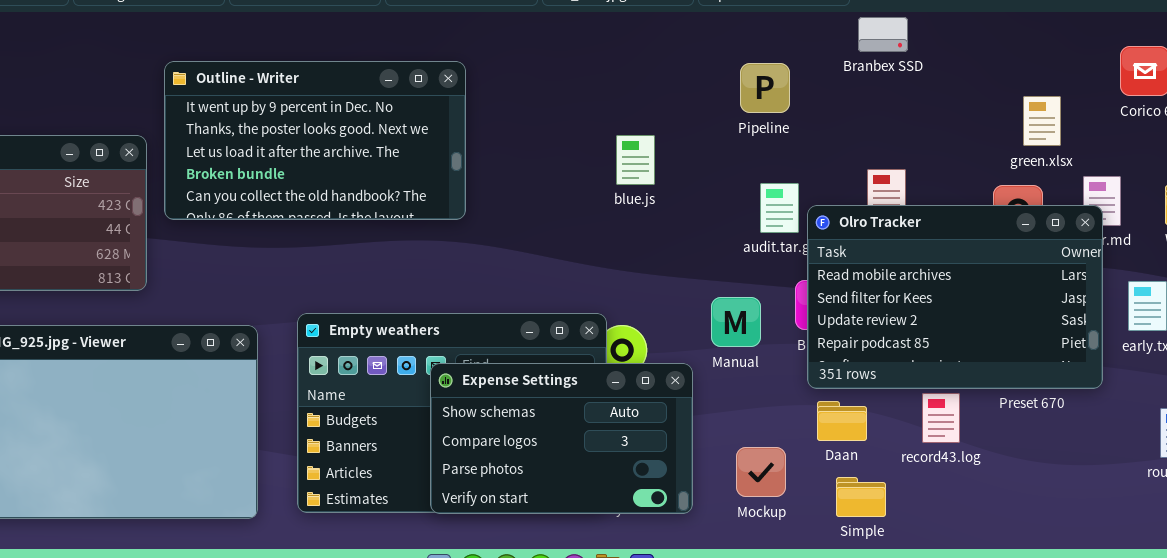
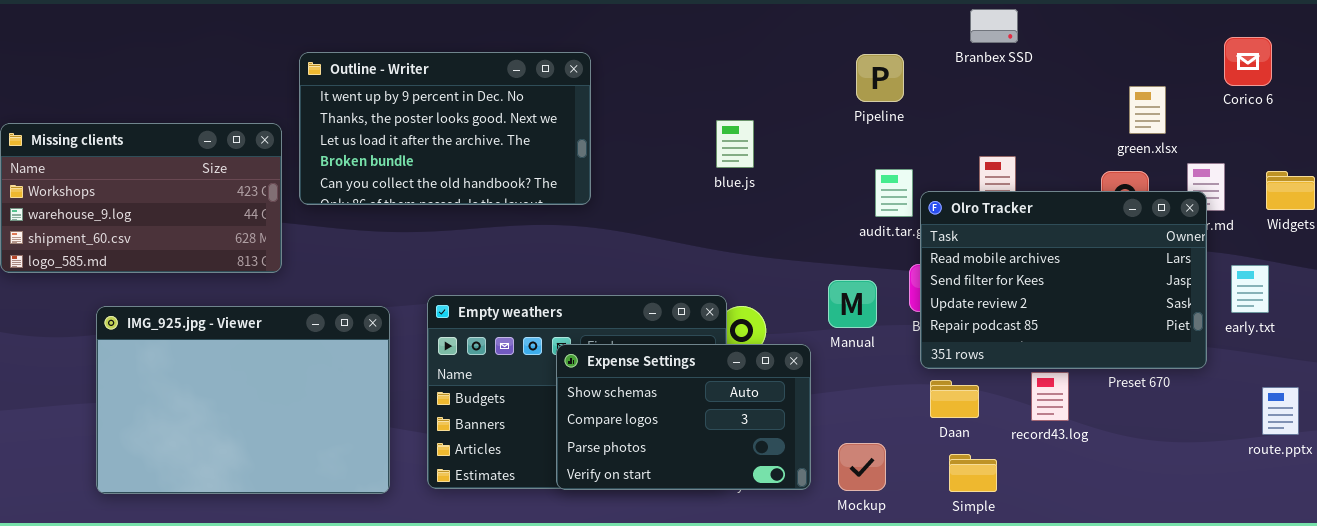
blue.js: [616,135,655,185] -> [716,120,754,168], moved
Mockup: [736,447,786,497] -> [838,443,886,491], moved

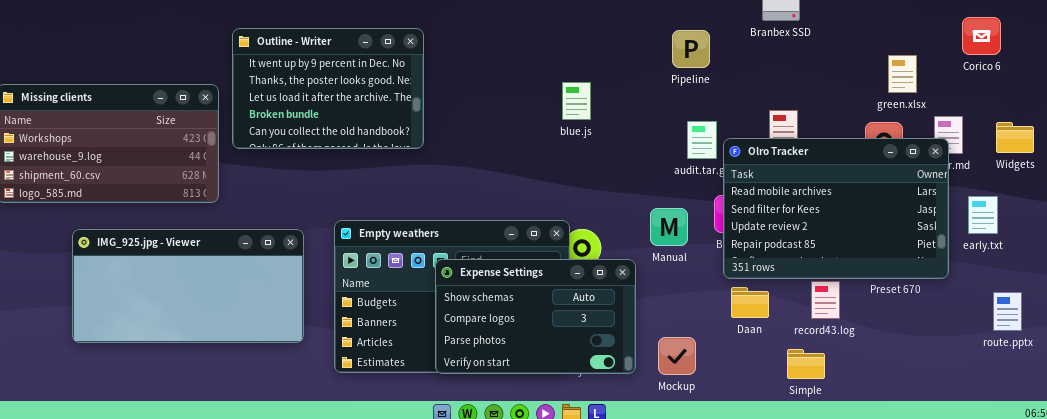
Outline - Writer: [299,52,591,205] -> [232,28,424,149], resized
IMG_925.jpg - Viewer: [96,306,390,494] -> [72,229,304,343], resized
Simple: [949,454,997,492] -> [787,349,825,379], moved

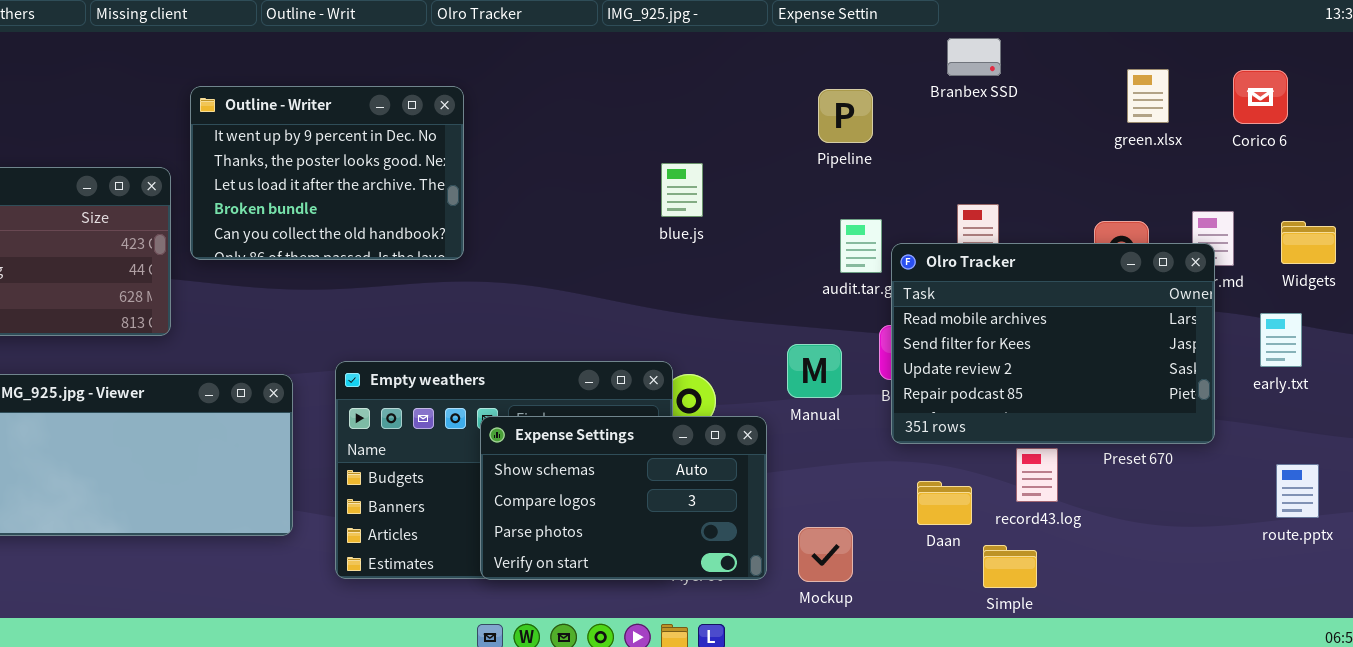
green.xlsx: [888,55,917,93] -> [1127,69,1169,123], moved
early.txt: [968,196,998,234] -> [1260,313,1302,367], moved
Daan: [731,287,769,318] -> [917,481,972,525], moved

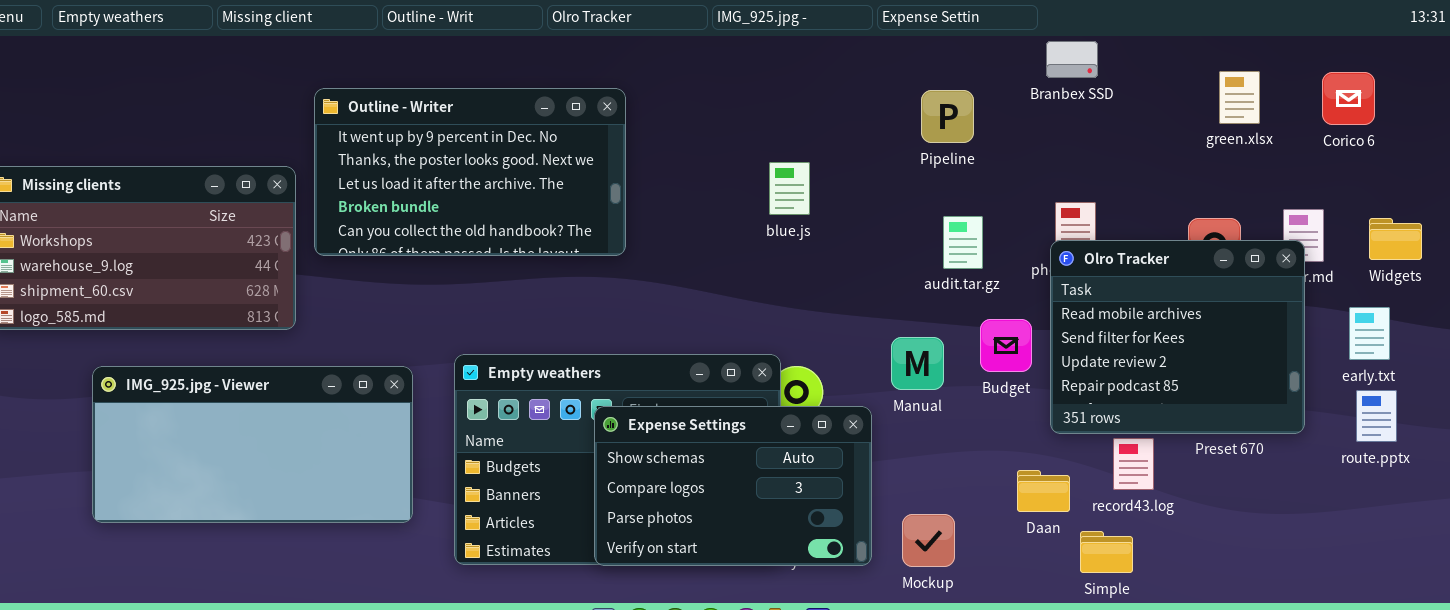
Outline - Writer: [190,86,464,260] -> [314,88,626,256], resized
Olro Tracker: [891,243,1215,444] -> [1050,240,1305,434], resized
route.pptx: [1276,464,1319,518] -> [1356,390,1397,442], moved

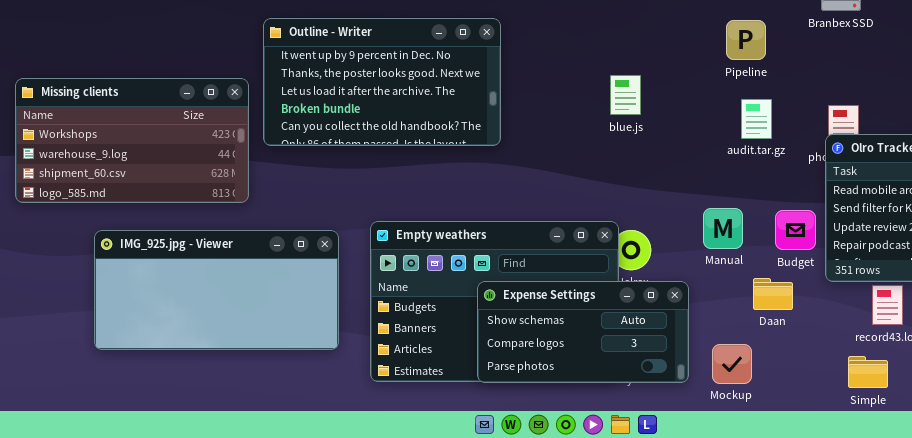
audit.tar.gz: [943,216,983,269] -> [741,99,772,139], moved
Budget: [980,319,1032,372] -> [775,210,816,250], moved
Expense Settings: [594,406,872,566] -> [477,281,689,383], resized
Daan: [1017,470,1070,512] -> [753,278,793,310], moved

